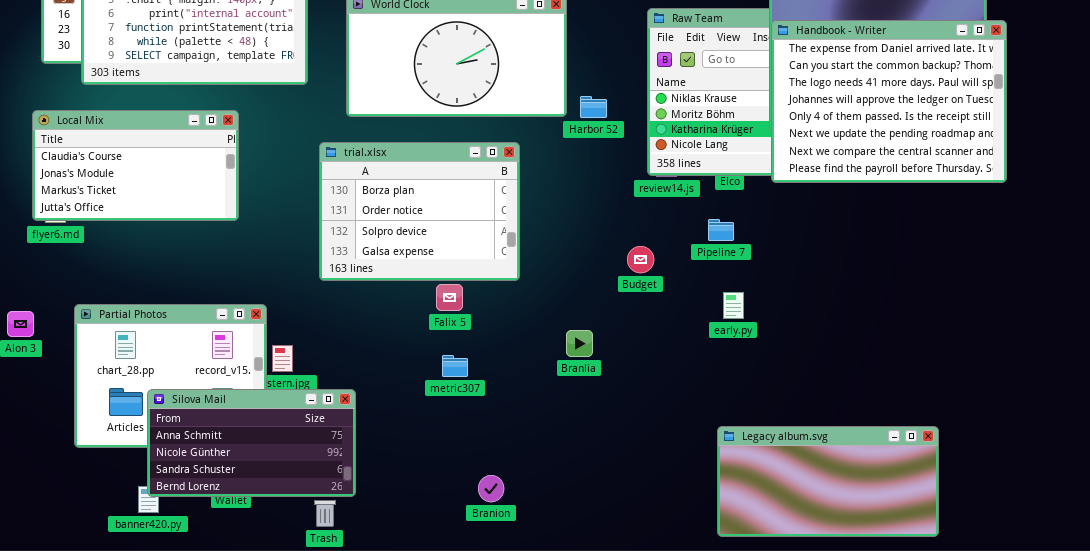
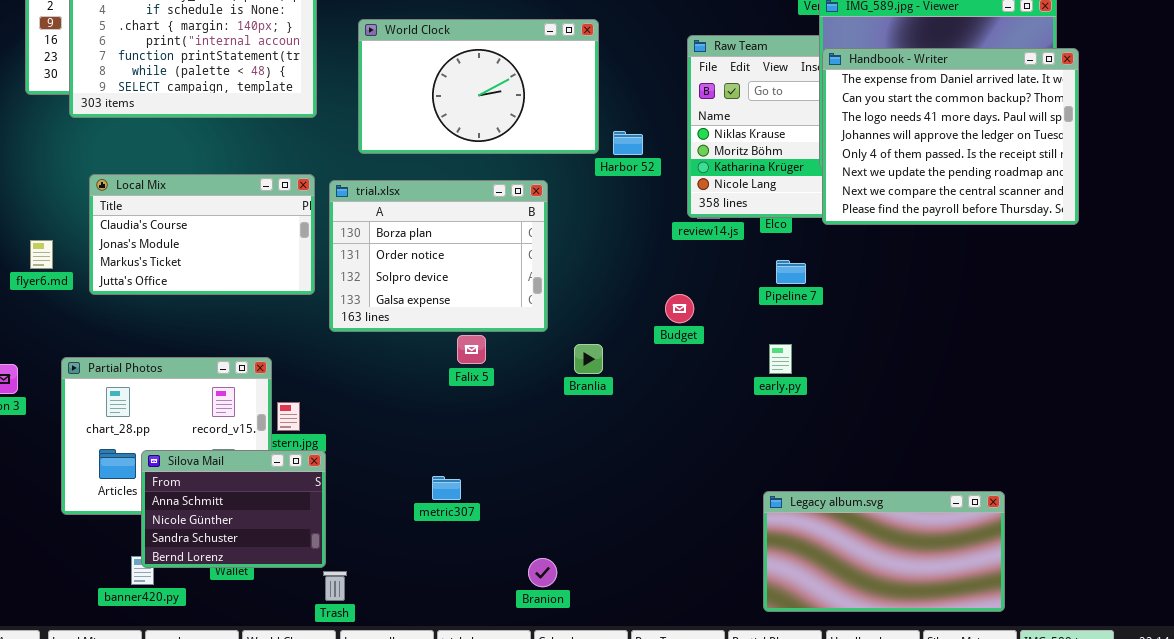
Local Mix: [32,110,239,221] -> [89,174,315,295], moved
Pipeline 7: [708,219,734,241] -> [776,260,806,284], moved
Branlia: [566,330,593,357] -> [574,344,603,374], moved
metric307: [442,355,468,377] -> [432,476,461,500], moved
Silova Mail: [147,389,356,497] -> [141,450,326,568], resized
Branion: [478,475,504,502] -> [528,558,557,587], moved

